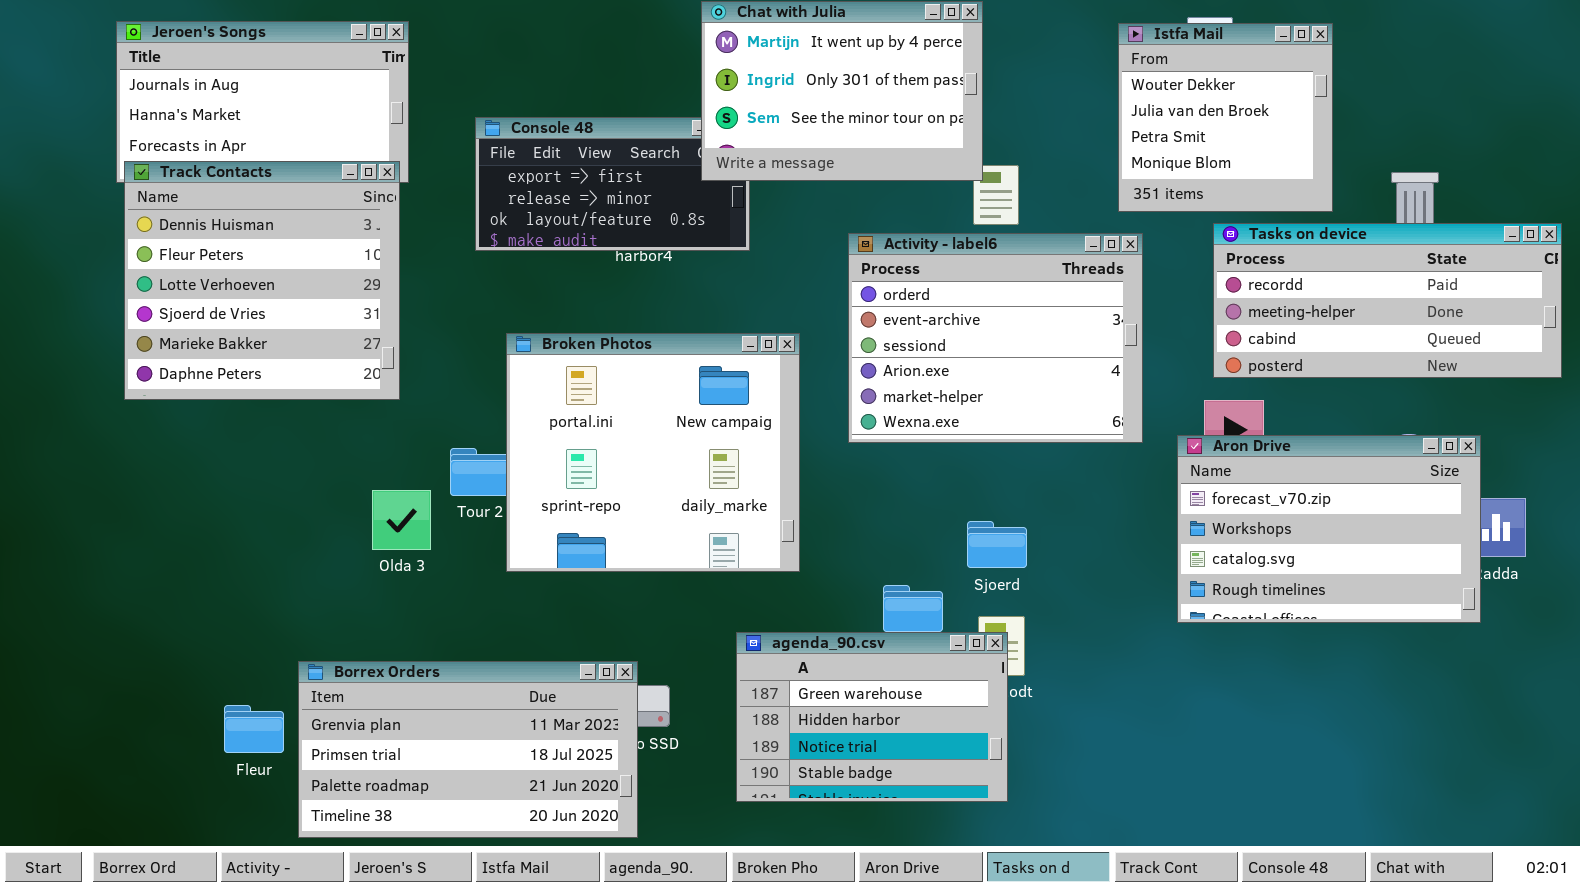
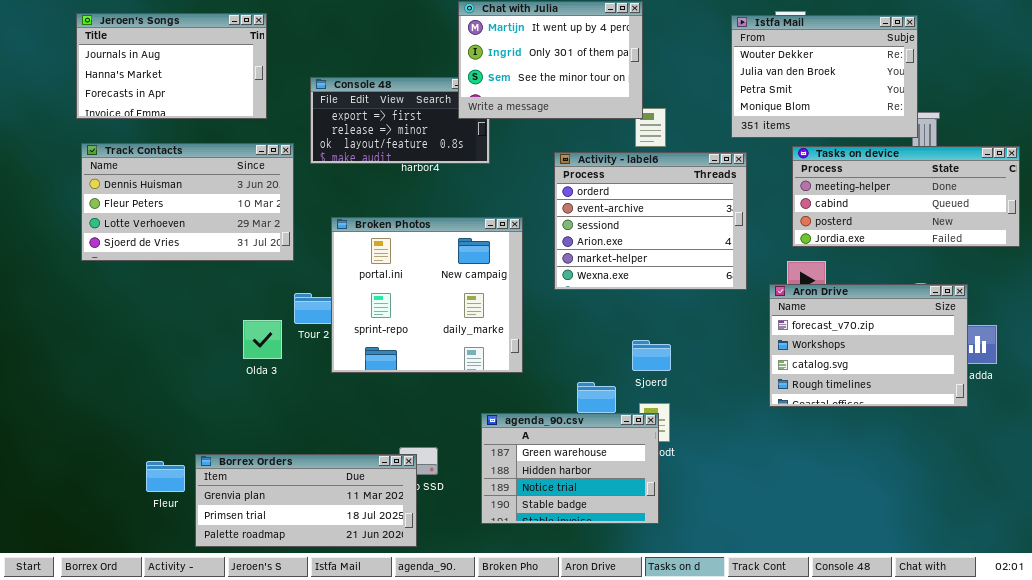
Istfa Mail: [1118,23,1333,212] -> [731,15,918,138], resized
Track Contacts: [124,161,400,400] -> [81,143,294,261], resized
Tasks on device: [1213,223,1562,378] -> [792,146,1020,247], scrolled down 1 row
Borrex Orders: [298,661,638,838] -> [195,454,417,547], resized

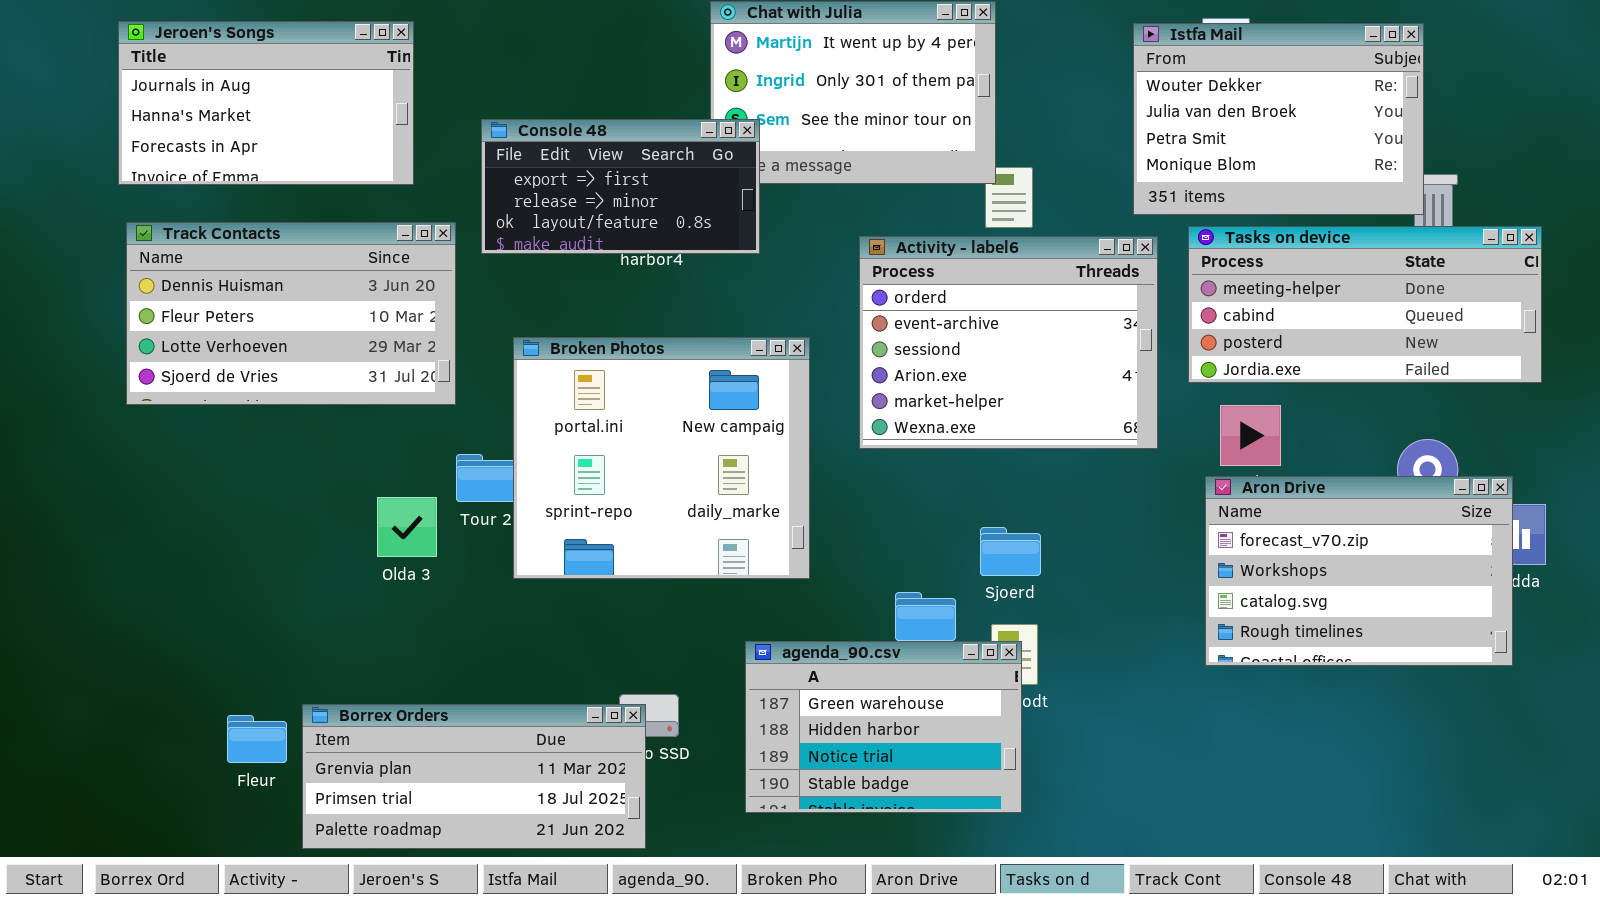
Console 48: [310,77,490,164] -> [481,119,760,254], raised
Tasks on device: [792,146,1020,247] -> [1188,226,1542,383], moved
Aron Drive: [769,284,968,407] -> [1205,476,1513,666], moved

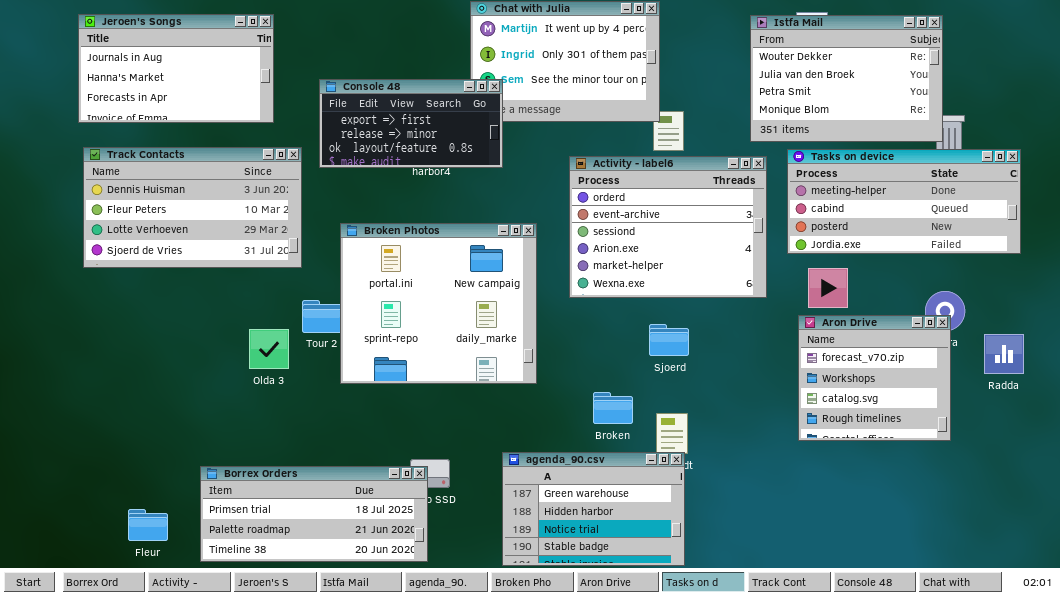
Aron Drive: [1205,476,1513,666] -> [798,315,951,441], resized
Sjoerd: [980,527,1041,576] -> [649,324,689,356], moved
agenda_90.csv: [745,641,1022,813] -> [502,452,685,566], moved
Borrex Orders: [302,704,646,849] -> [200,466,428,562], scrolled down 1 row
Fleur: [227,715,287,763] -> [128,509,168,541], moved

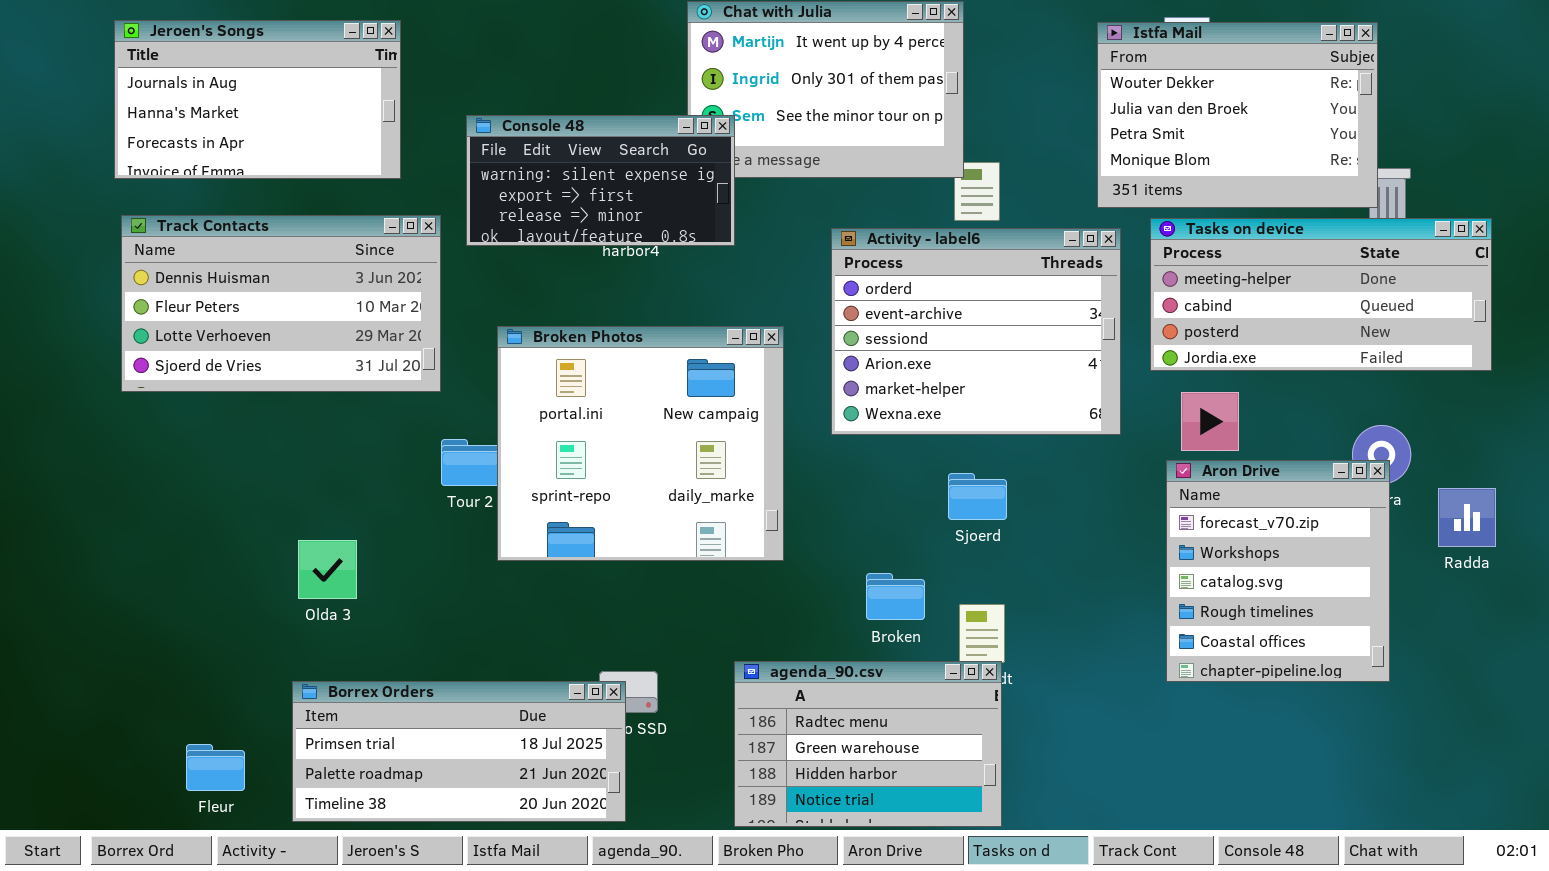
Console 48: [319,79,503,168] -> [466,115,735,246], scrolled up 1 row
Aron Drive: [798,315,951,441] -> [1166,460,1390,682], resized
Olda 3: [249,329,289,369] -> [298,540,357,599], moved
agenda_90.csv: [502,452,685,566] -> [734,661,1002,827], scrolled up 1 row

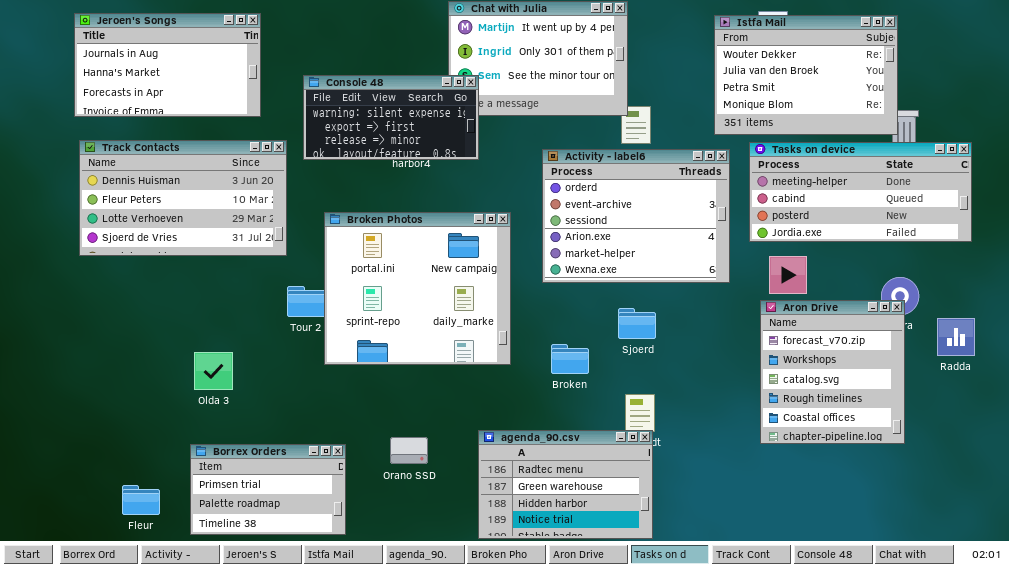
Broken: [866,573,925,620] -> [551,344,589,374], moved
Borrex Orders: [292,681,626,822] -> [190,444,346,535], resized

